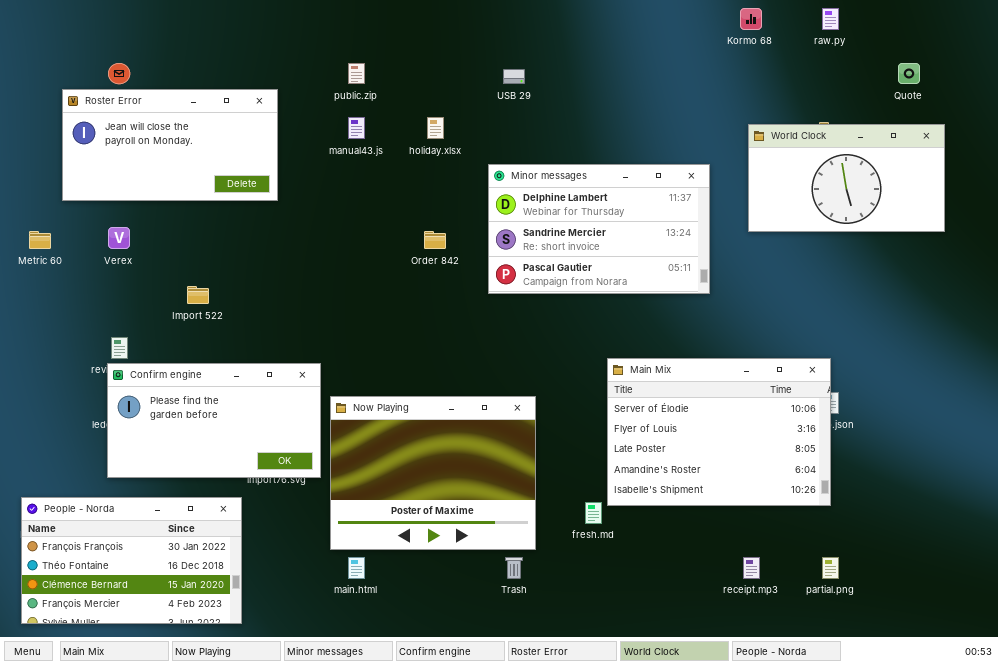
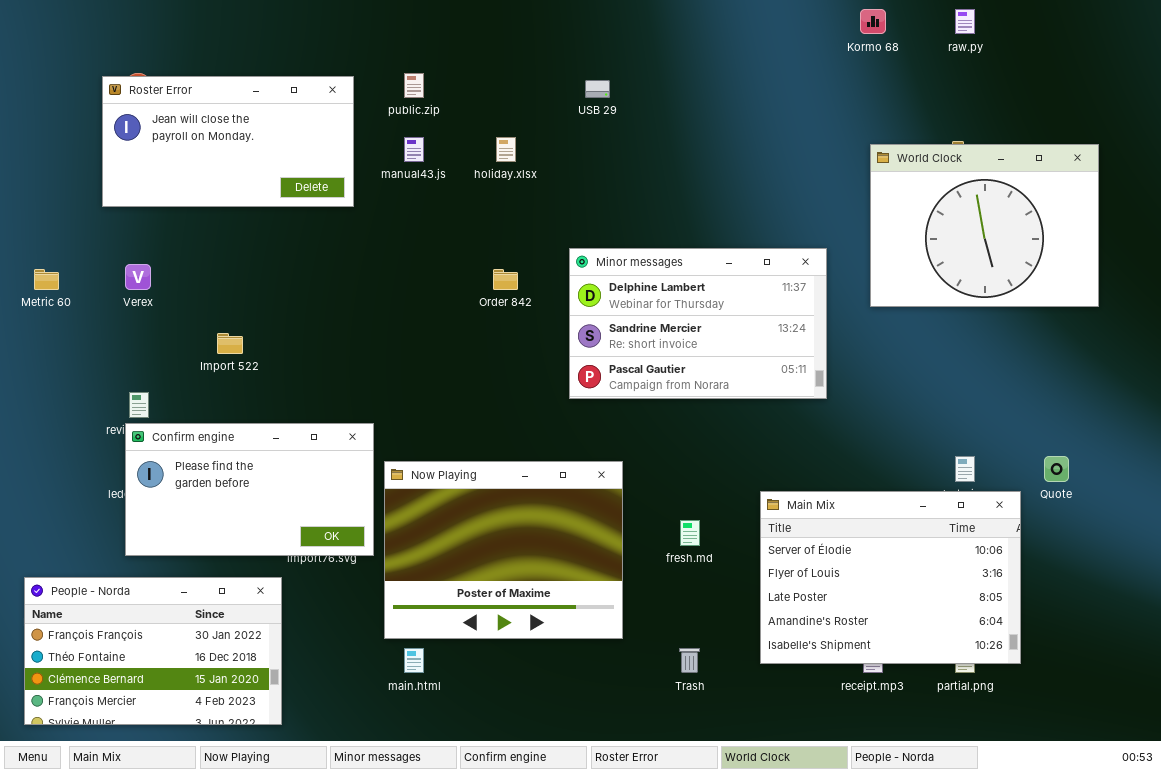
Quote: [898,63,920,84] -> [1044,456,1069,482], moved
Roster Error: [62,89,278,201] -> [102,76,354,207], moved
World Clock: [748,124,945,232] -> [870,144,1099,307], resized
Minor messages: [488,164,710,294] -> [569,248,827,399], moved
Main Mix: [607,358,831,506] -> [760,491,1021,664], moved
fresh.md: [585,502,602,524] -> [680,520,700,546], moved
Trash: [505,557,523,579] -> [679,648,700,673], moved

